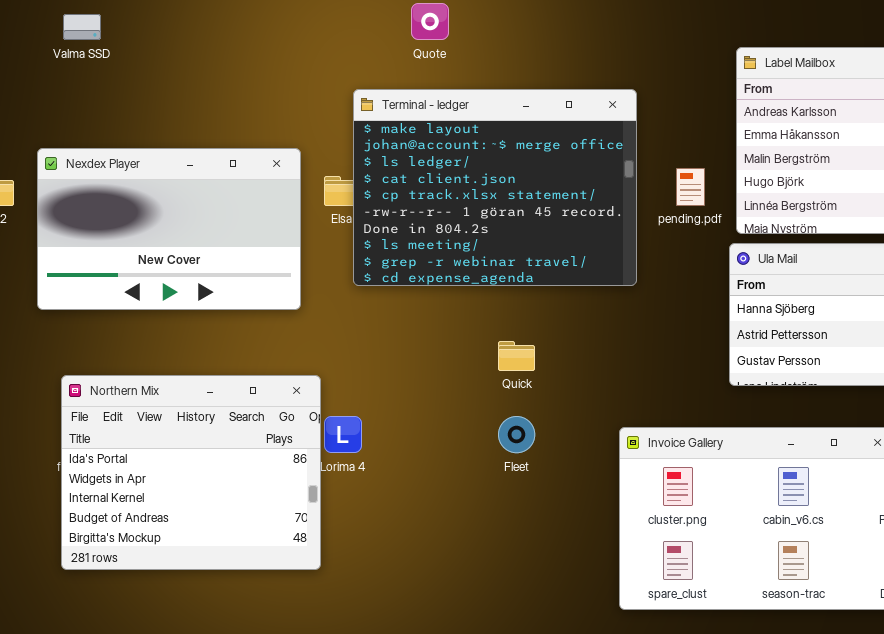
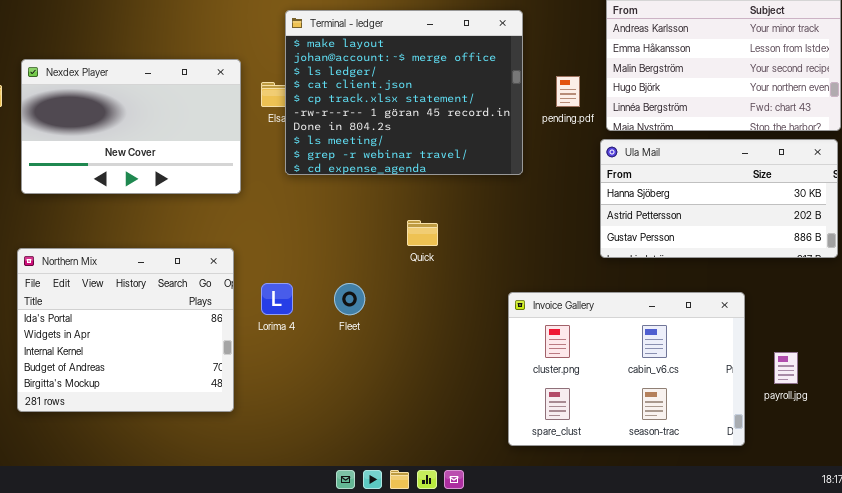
Northern Mix: [61,375,321,570] -> [17,248,234,412], moved
Fleet: [498,416,535,453] -> [334,283,365,315], moved

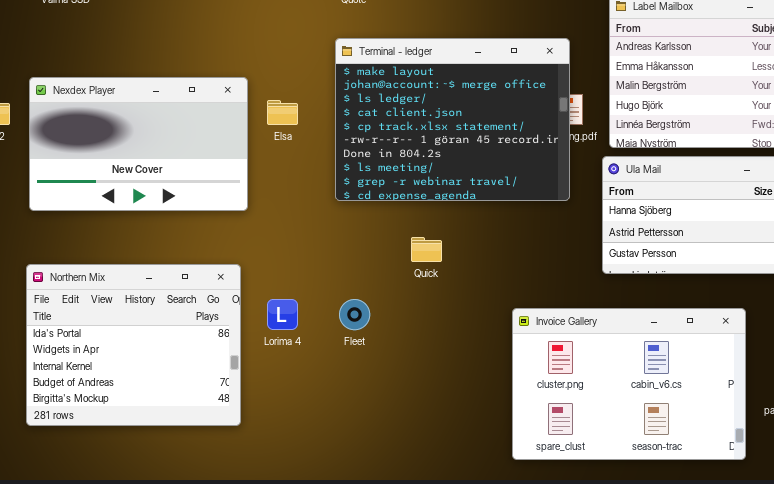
Terminal - ledger: [285,10,523,175] -> [335,38,570,201], moved

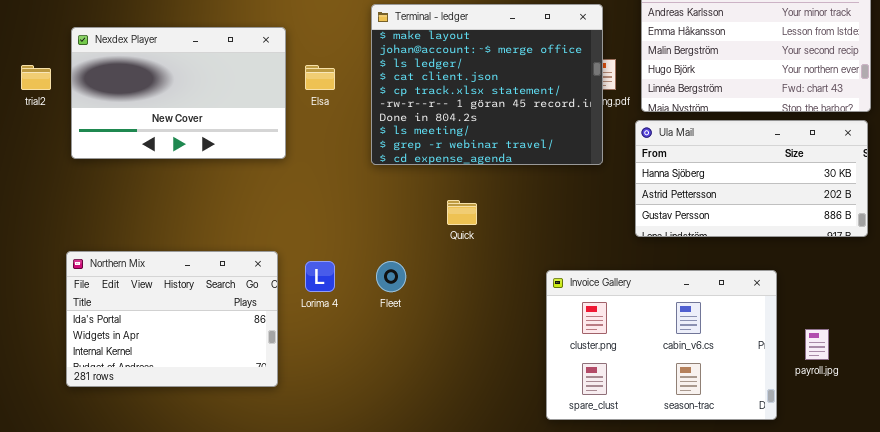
Nexdex Player: [29,77,248,211] -> [71,27,286,159], moved
Northern Mix: [26,264,241,426] -> [66,251,278,387], resized

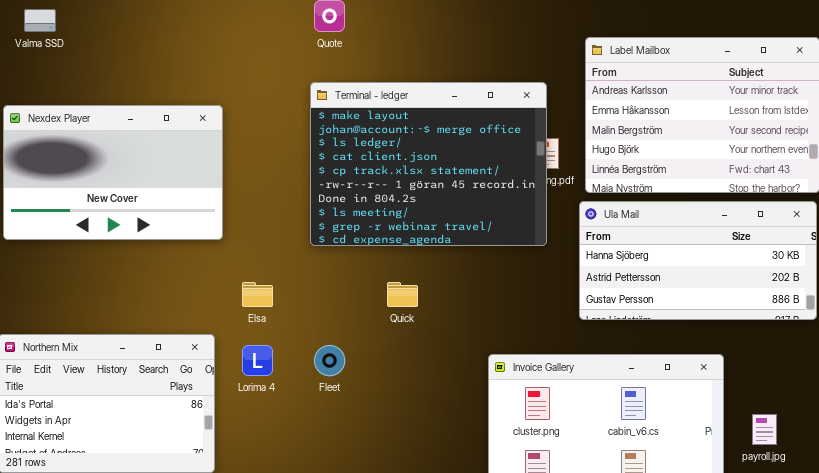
Elsa: [305,65,335,90] -> [242,282,273,307], moved

